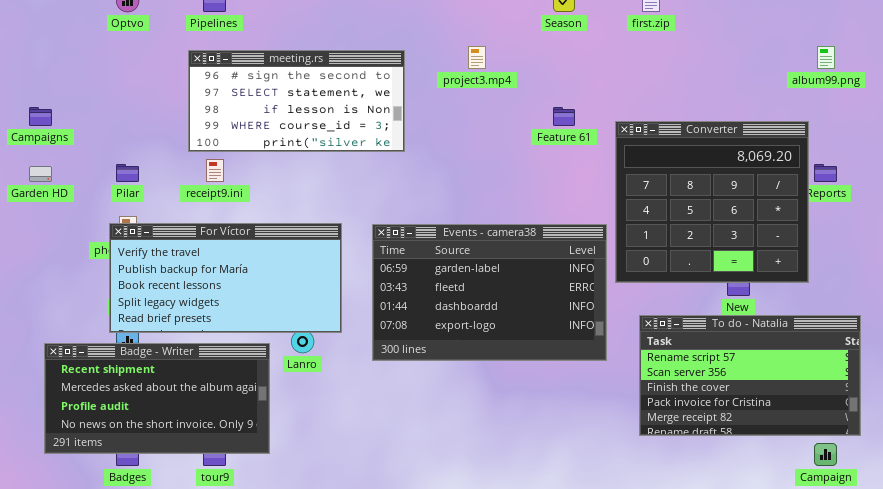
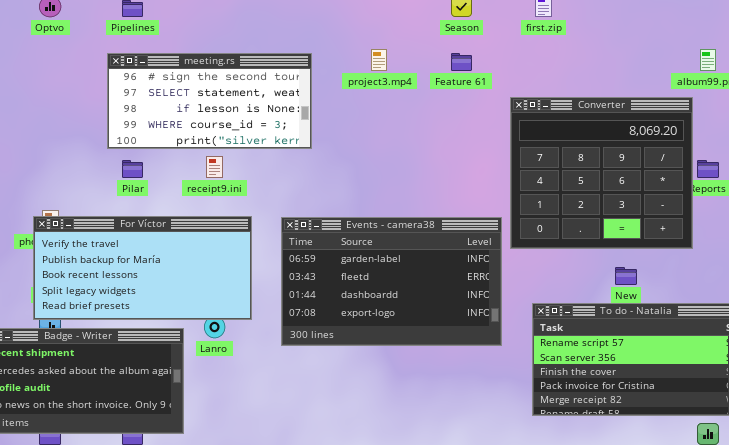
Feature 61: [553,107,575,126] -> [451,53,472,71], moved
Converter: [615,121,809,283] -> [510,97,693,249], moved
receipt9.ini: [206,159,224,182] -> [206,156,223,178], moved
Pilar: [116,164,139,182] -> [122,160,143,178], moved

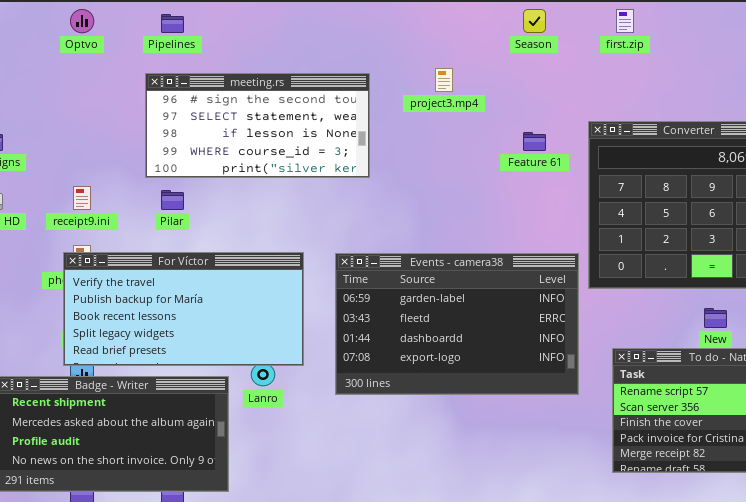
Feature 61: [451,53,472,71] -> [523,132,546,151], moved
receipt9.ini: [206,156,223,178] -> [73,186,91,210], moved

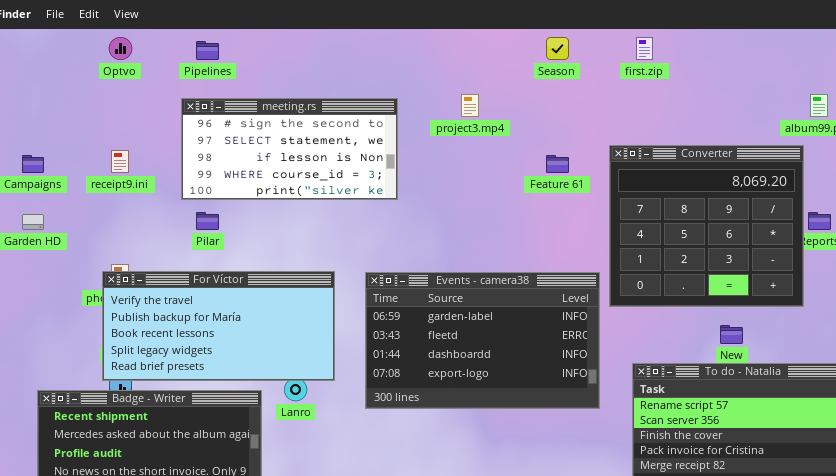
receipt9.ini: [73,186,91,210] -> [111,150,129,173], moved

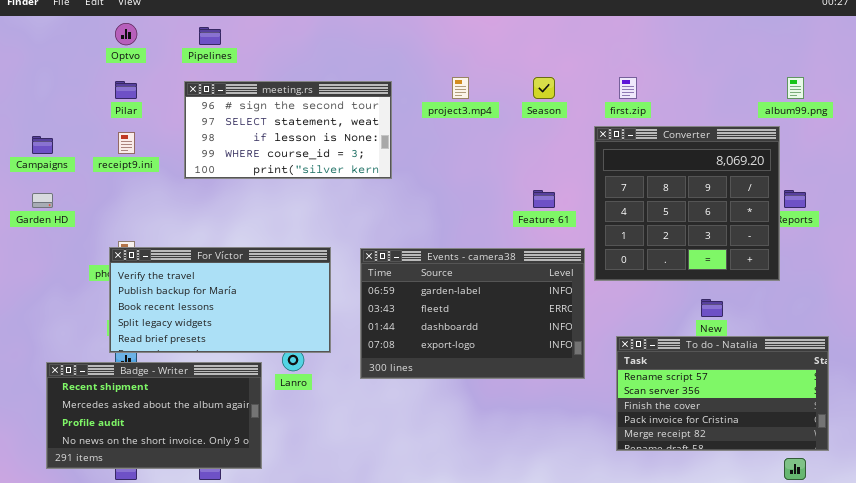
Season: [546,37,569,60] -> [533,77,555,99], moved
first.zip: [636,37,653,60] -> [619,77,637,99], moved
Feature 61: [546,155,569,173] -> [533,190,555,208], moved
Pilar: [196,212,219,230] -> [115,81,137,99], moved

